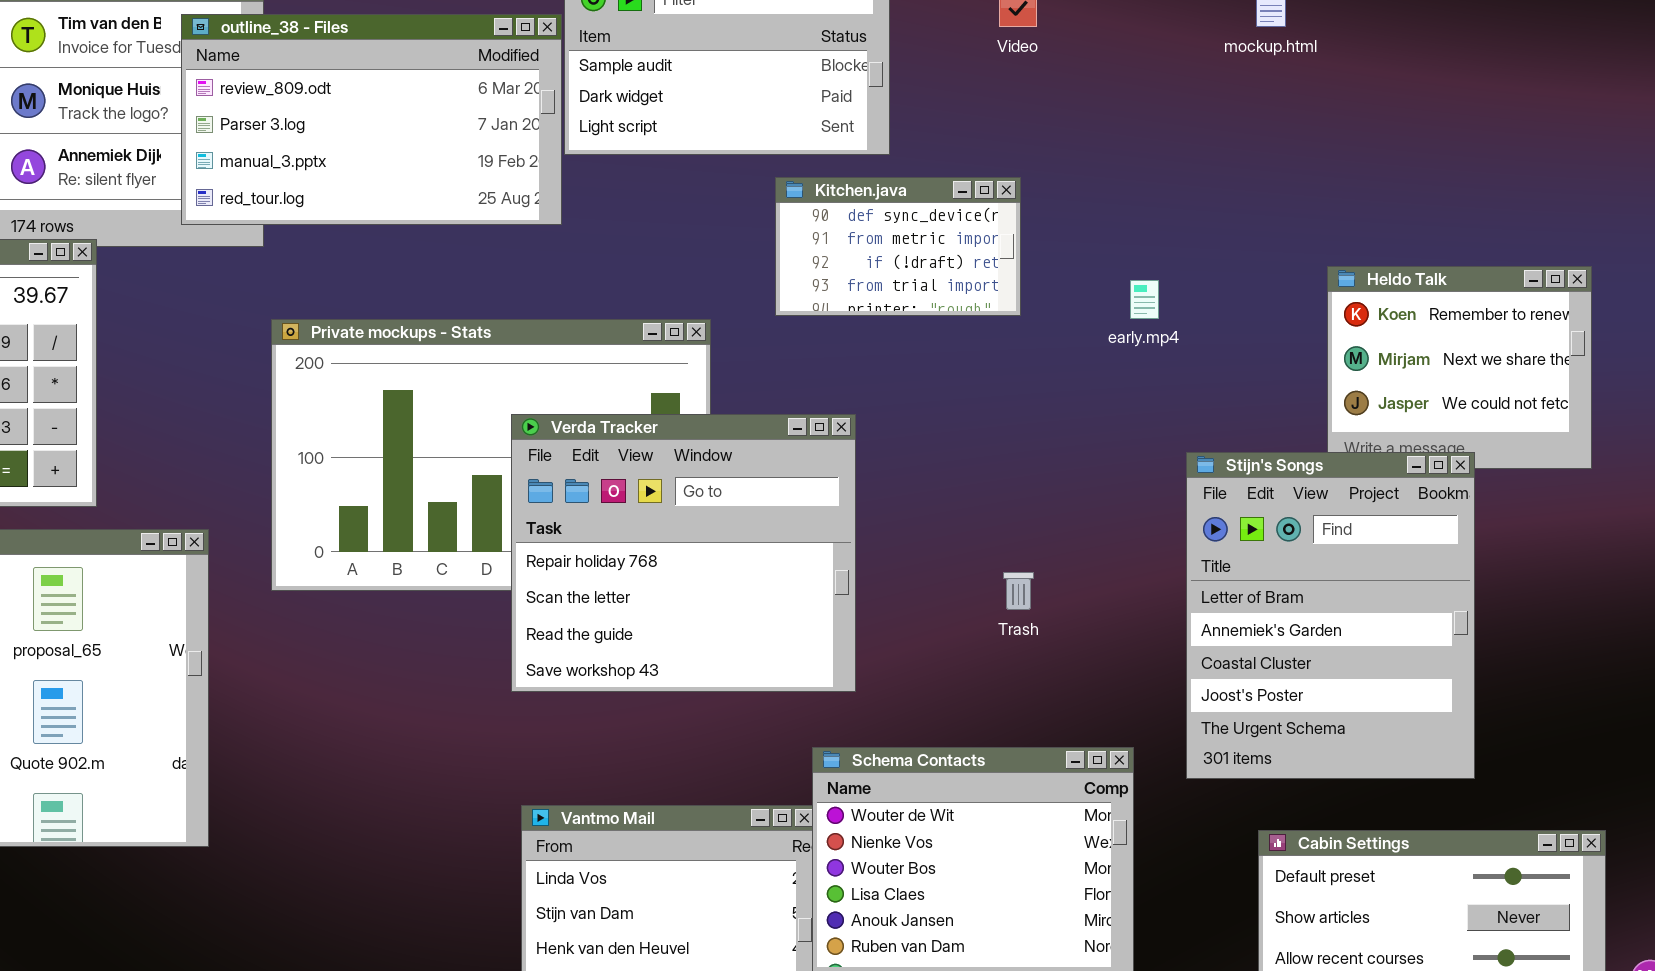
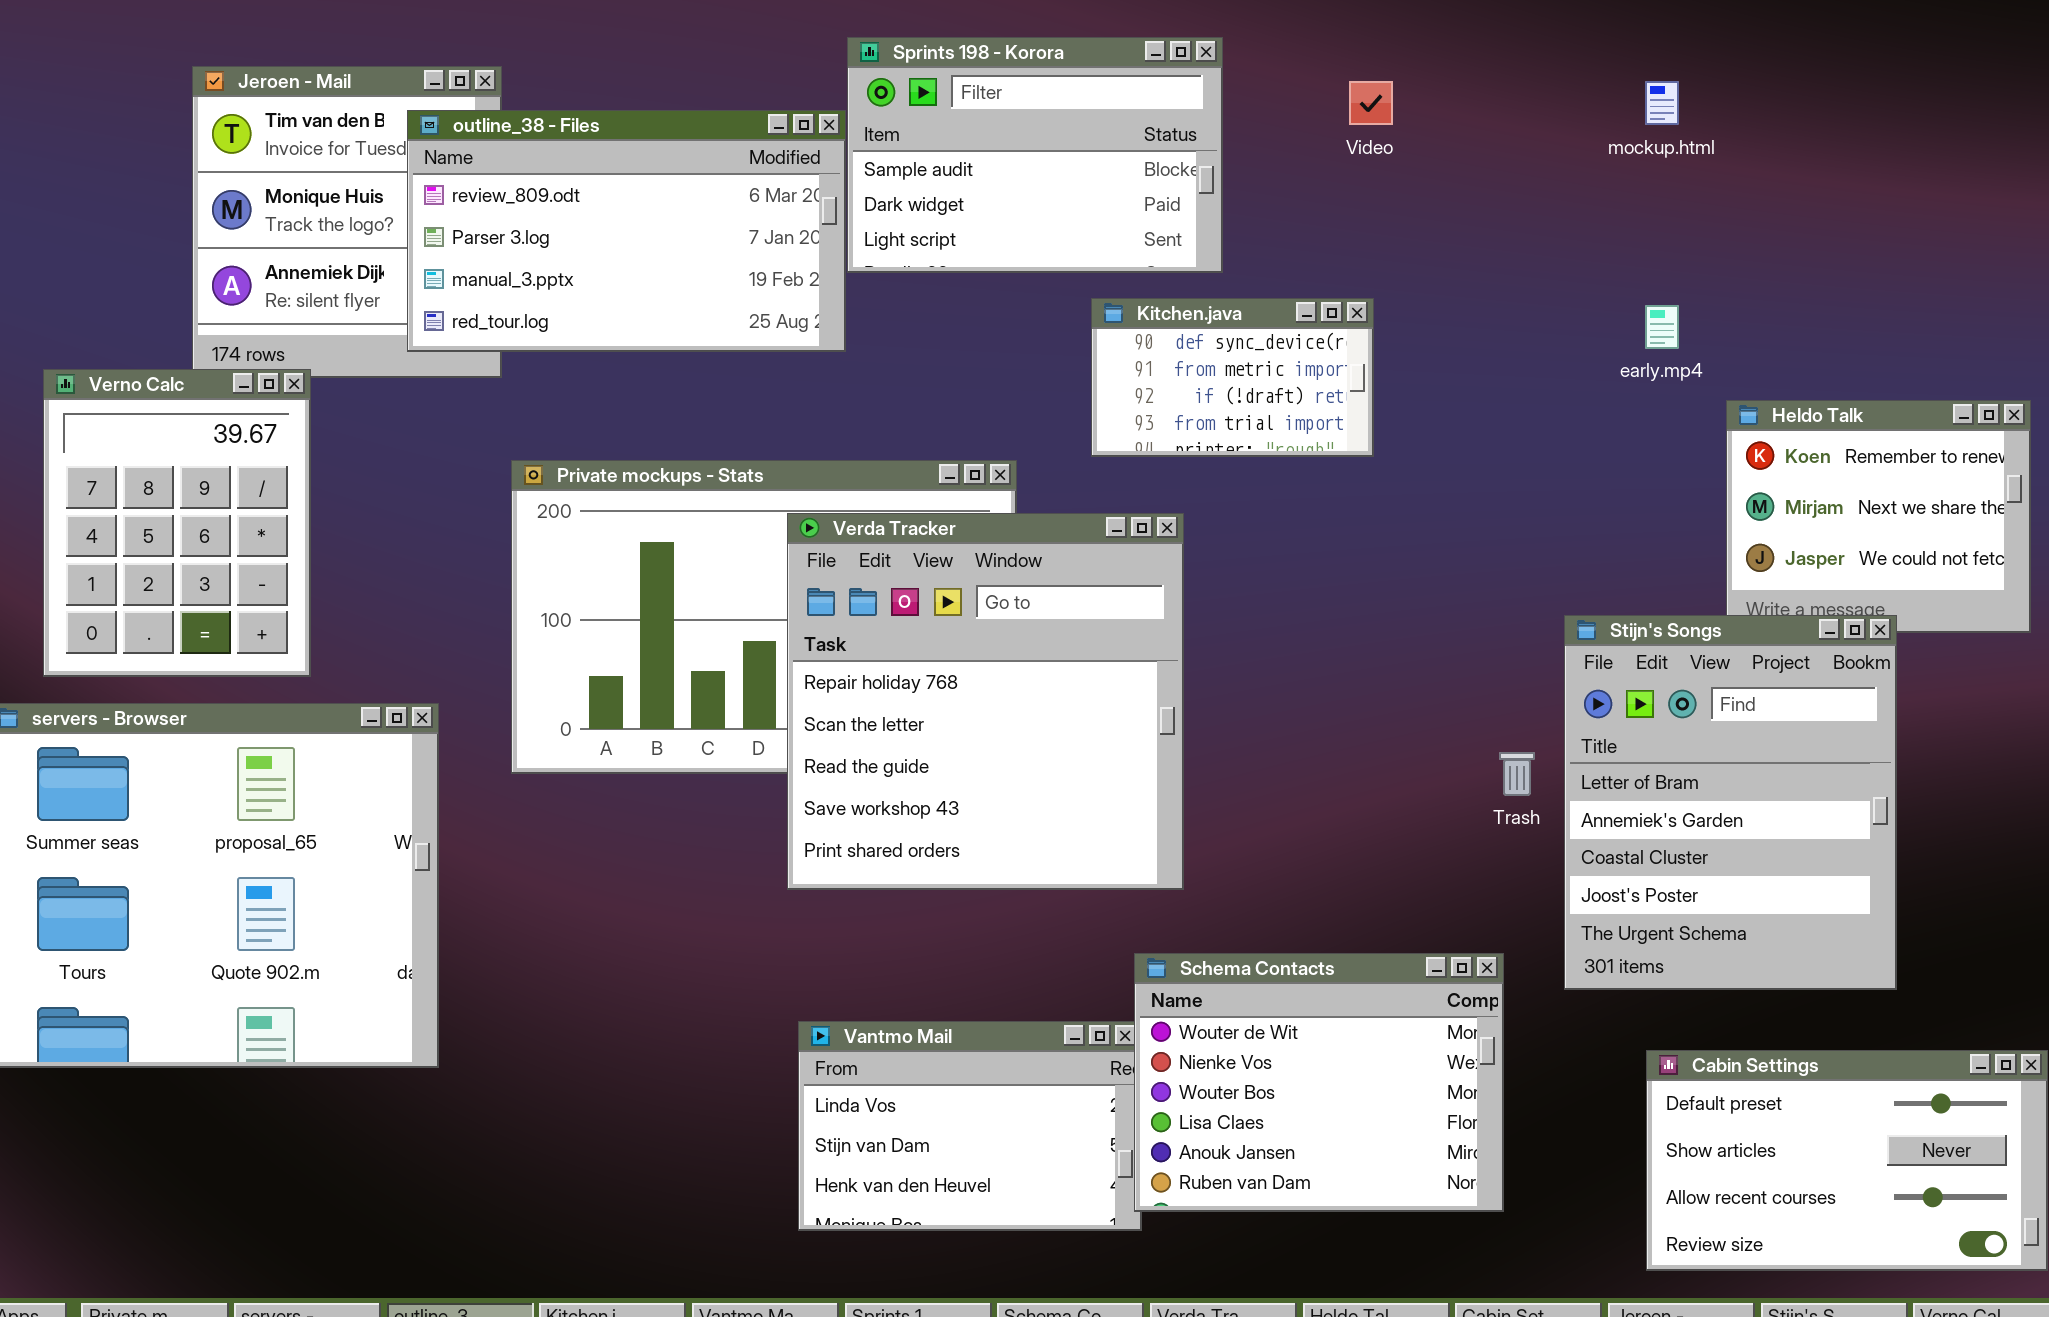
early.mp4: [1130,280,1159,319] -> [1645,305,1679,349], moved
Verda Tracker: [511,414,856,692] -> [787,513,1184,890], resized
Trash: [1003,572,1034,610] -> [1499,752,1535,796], moved

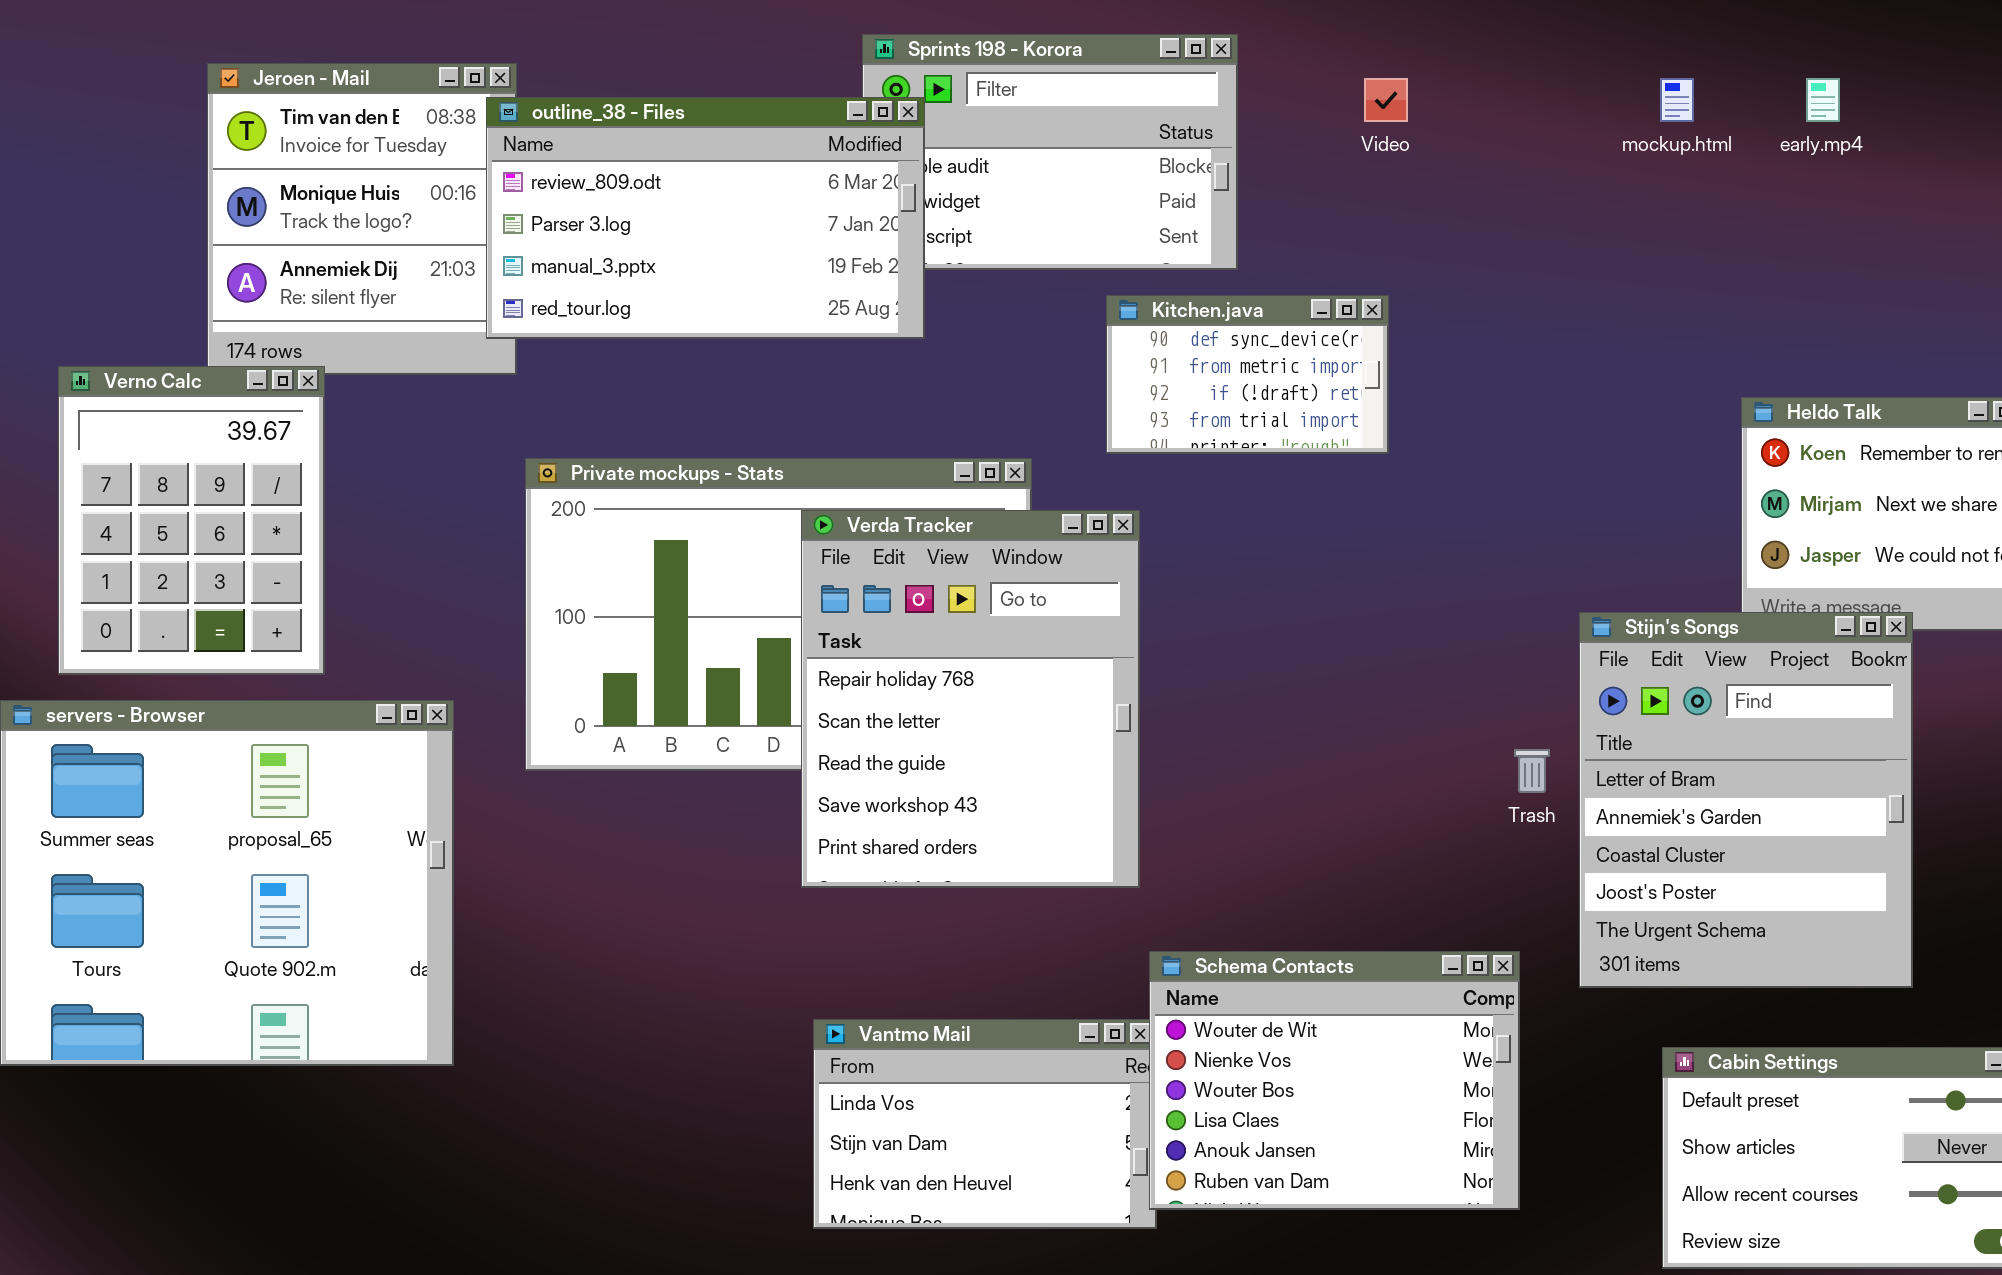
outline_38 - Files: [407,110,846,352] -> [486,97,925,339], moved
early.mp4: [1645,305,1679,349] -> [1806,78,1840,122], moved
Verda Tracker: [787,513,1184,890] -> [801,510,1140,888], resized

